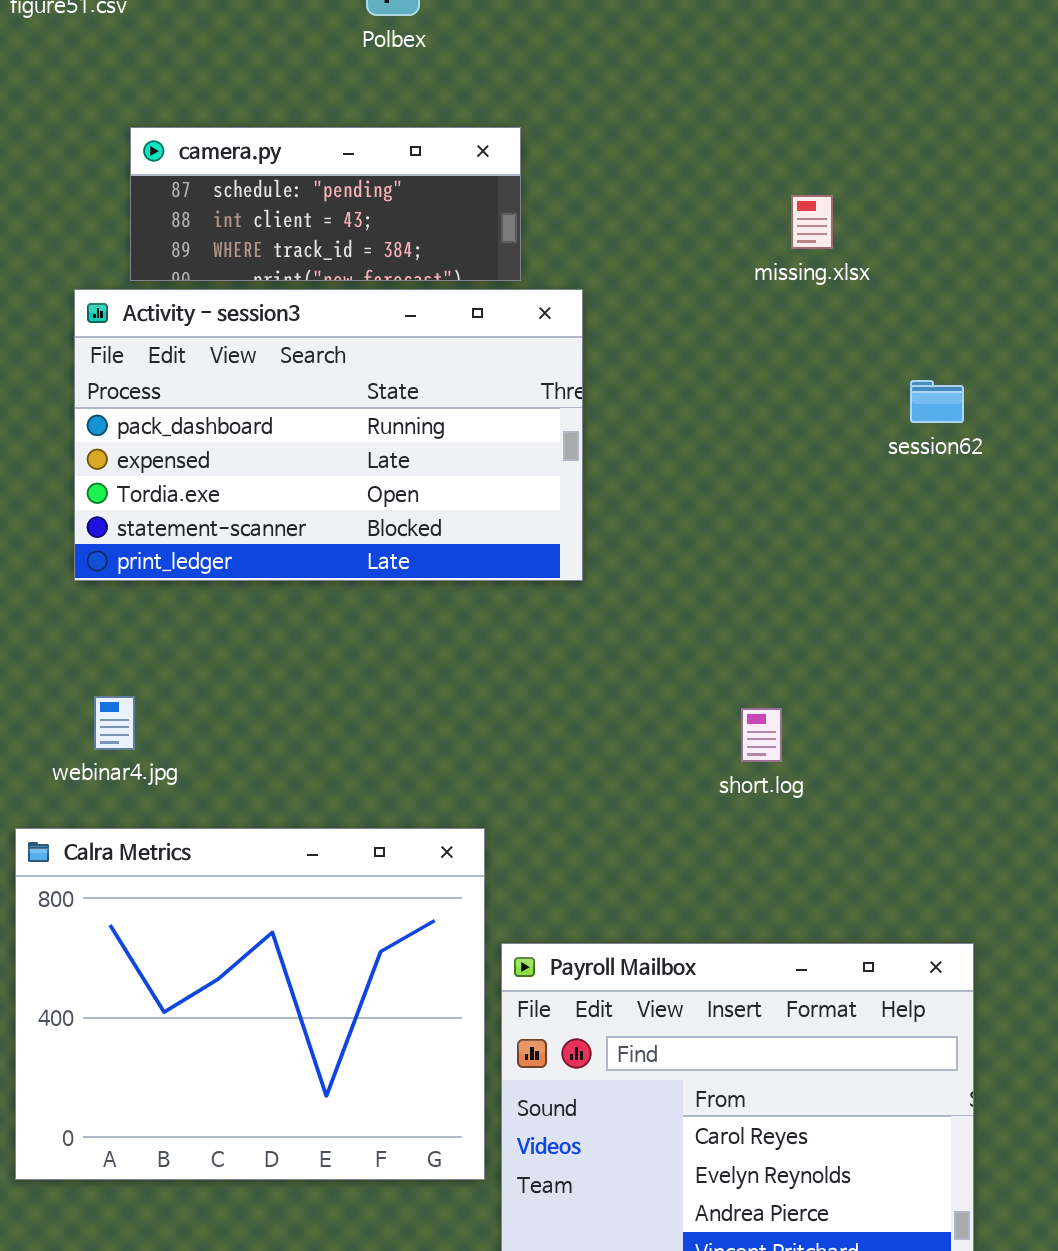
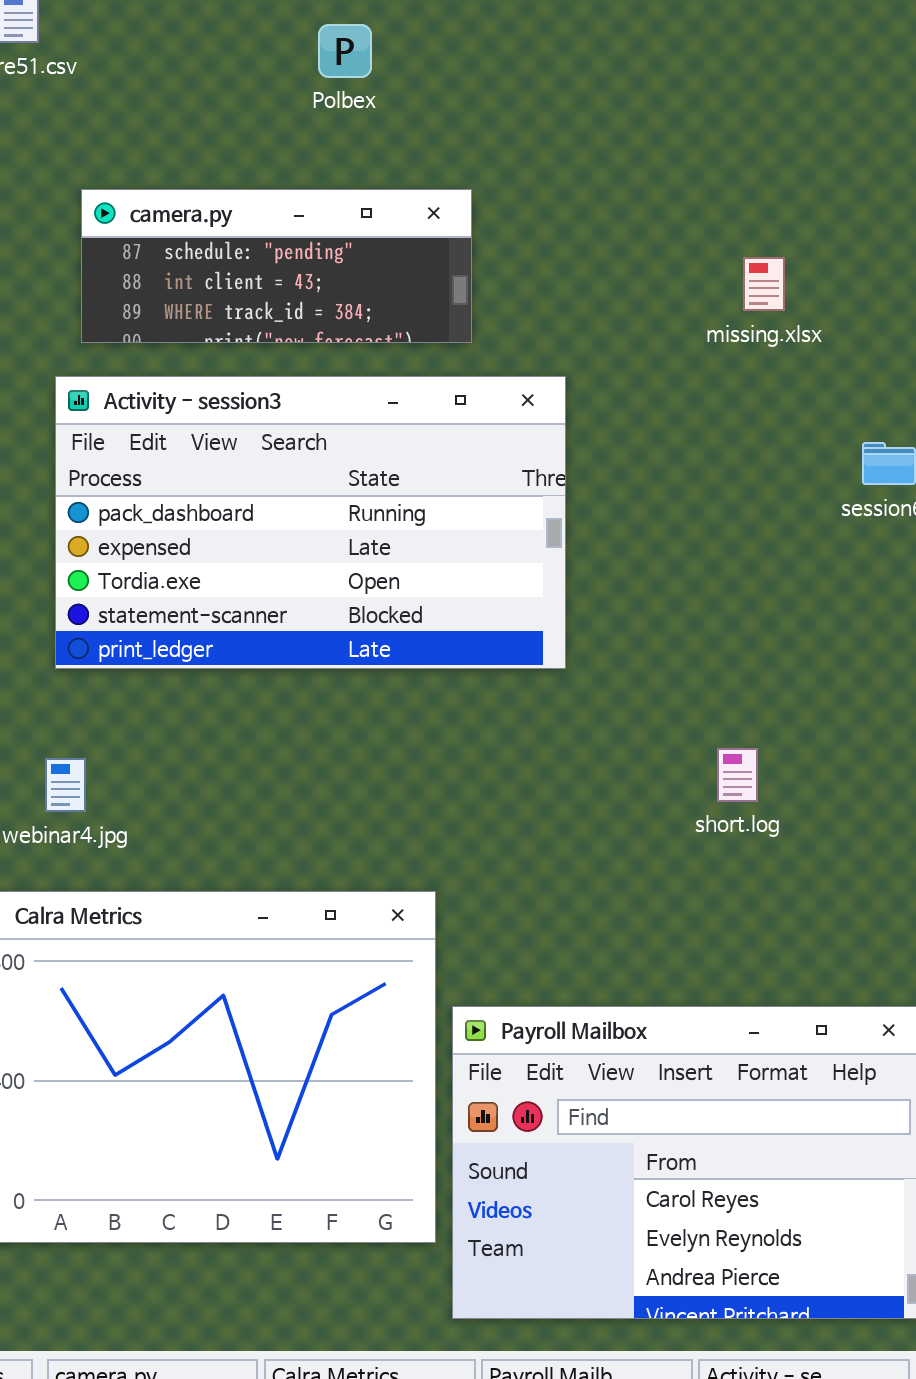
Activity - session3: [74,289,583,581] -> [55,376,566,669], moved
short.log: [741,708,782,762] -> [717,748,758,802], moved

